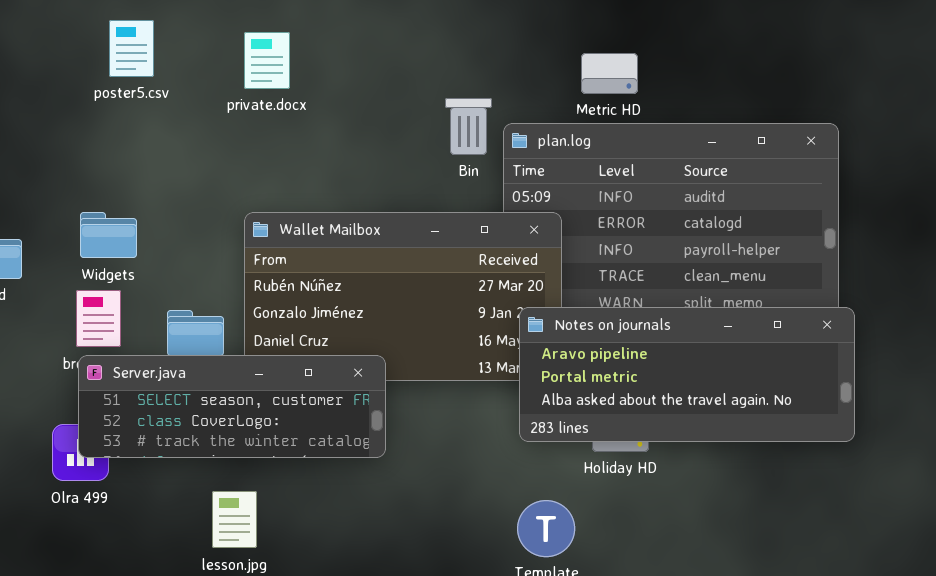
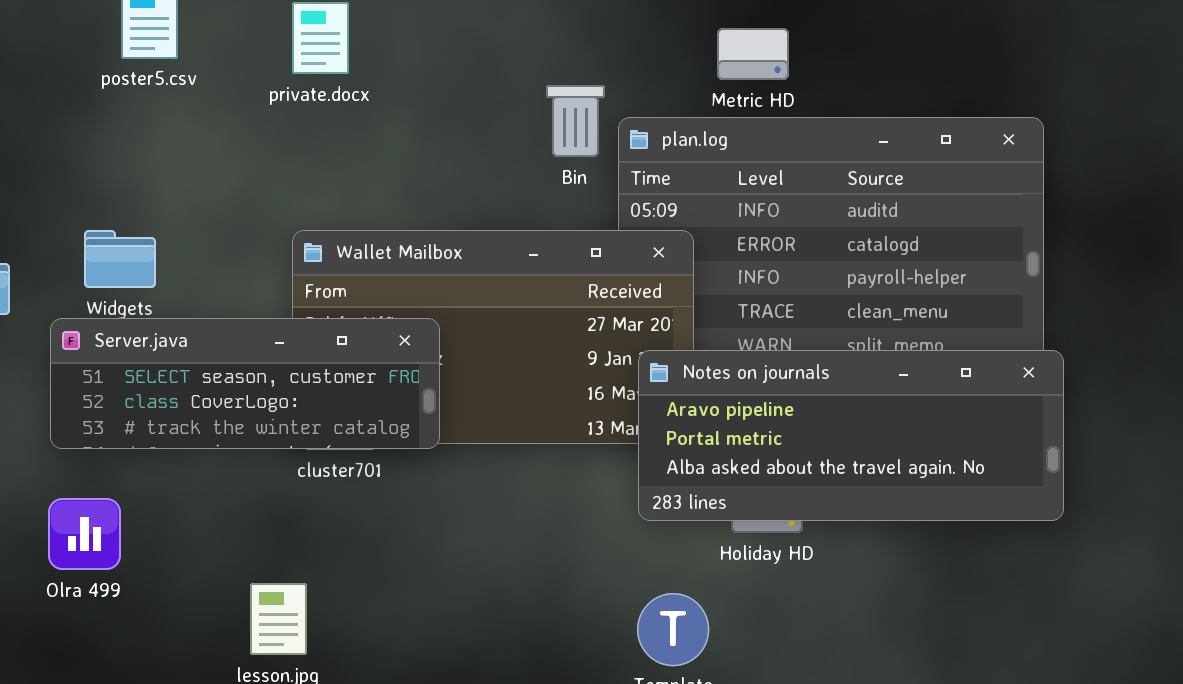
Server.java: [78,355,386,458] -> [50,318,440,449], moved

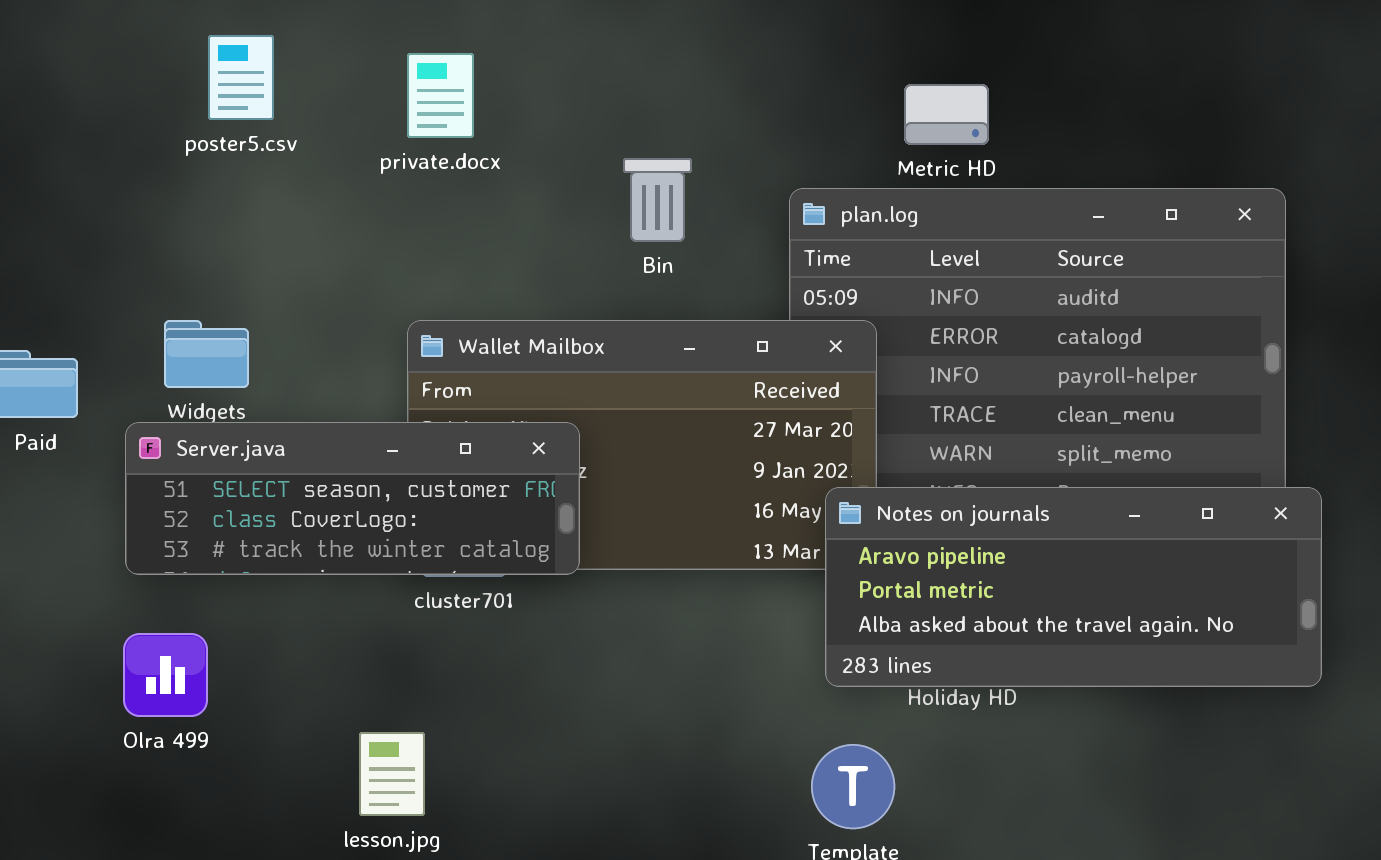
Bin: [546,85,605,157] -> [623,158,692,242], moved
Notes on journals: [638,350,1064,521] -> [825,487,1322,687], moved

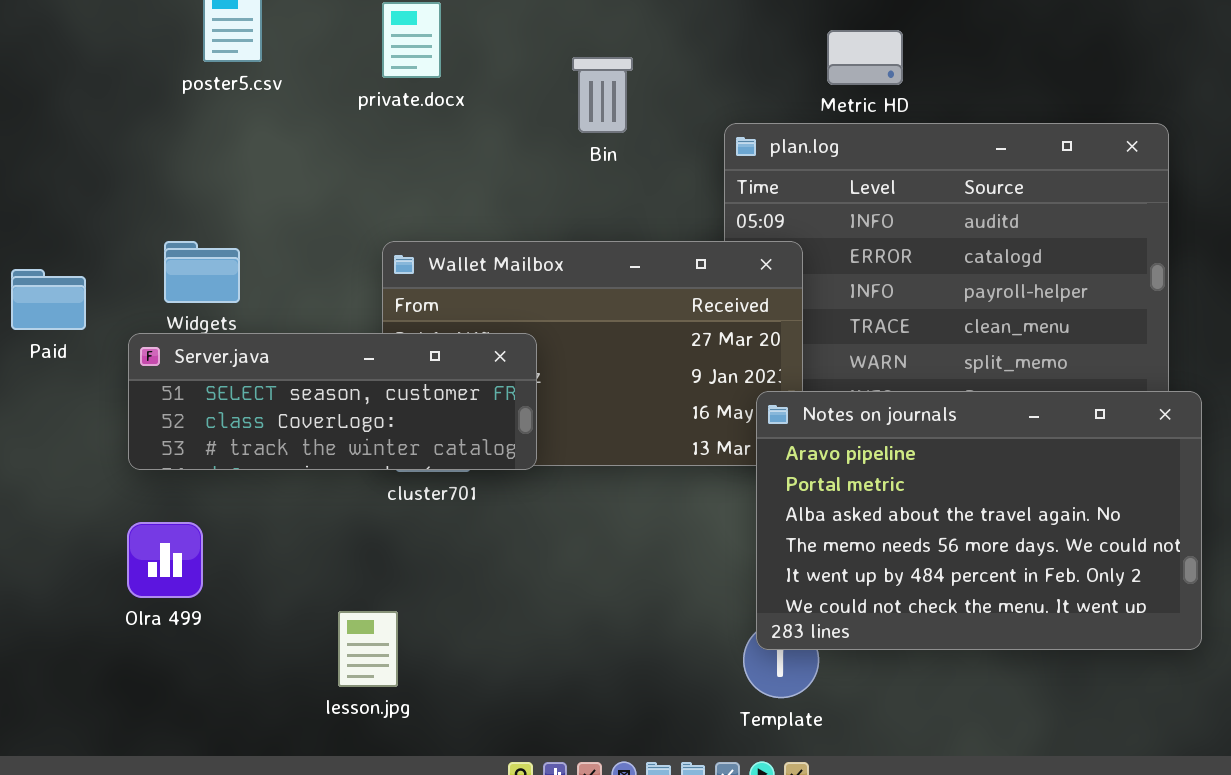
Bin: [623,158,692,242] -> [572,57,633,133], moved
Notes on journals: [825,487,1322,687] -> [756,391,1202,650], resized

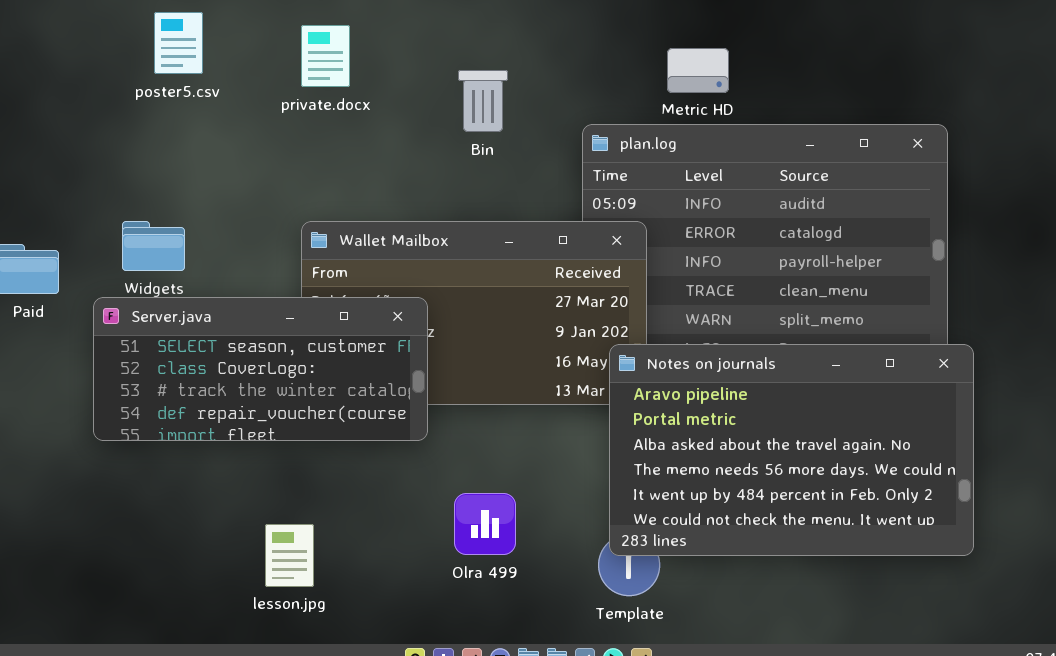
Server.java: [128,333,537,470] -> [93,297,428,441], resized
Olra 499: [127,522,203,598] -> [454,493,516,555], moved

